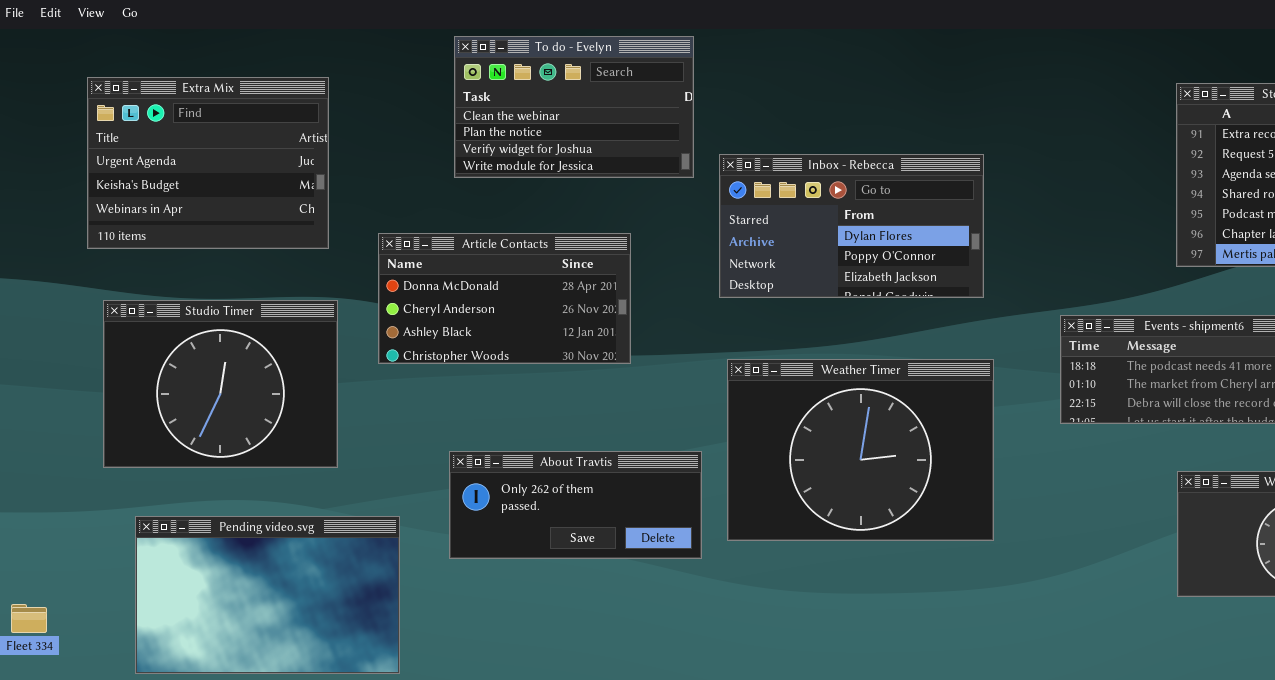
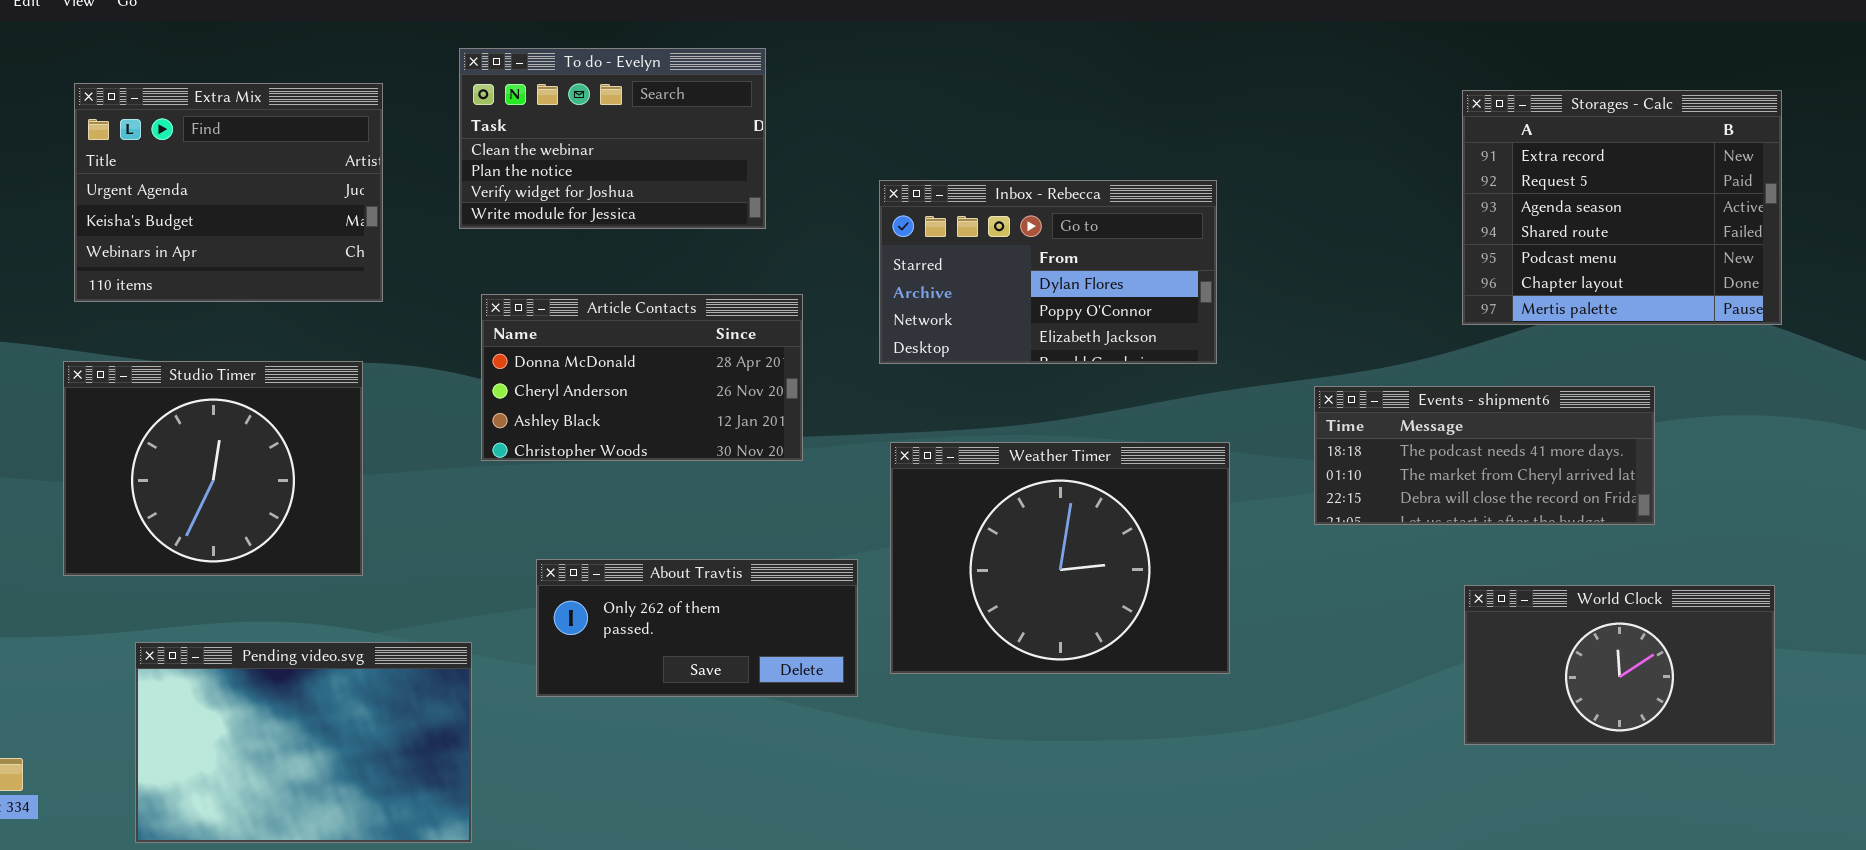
To do - Evelyn: [454,36,694,178] -> [459,48,766,229], moved
Article Contacts: [378,233,631,364] -> [481,294,803,461], moved
Studio Timer: [103,300,338,468] -> [63,361,363,576], moved

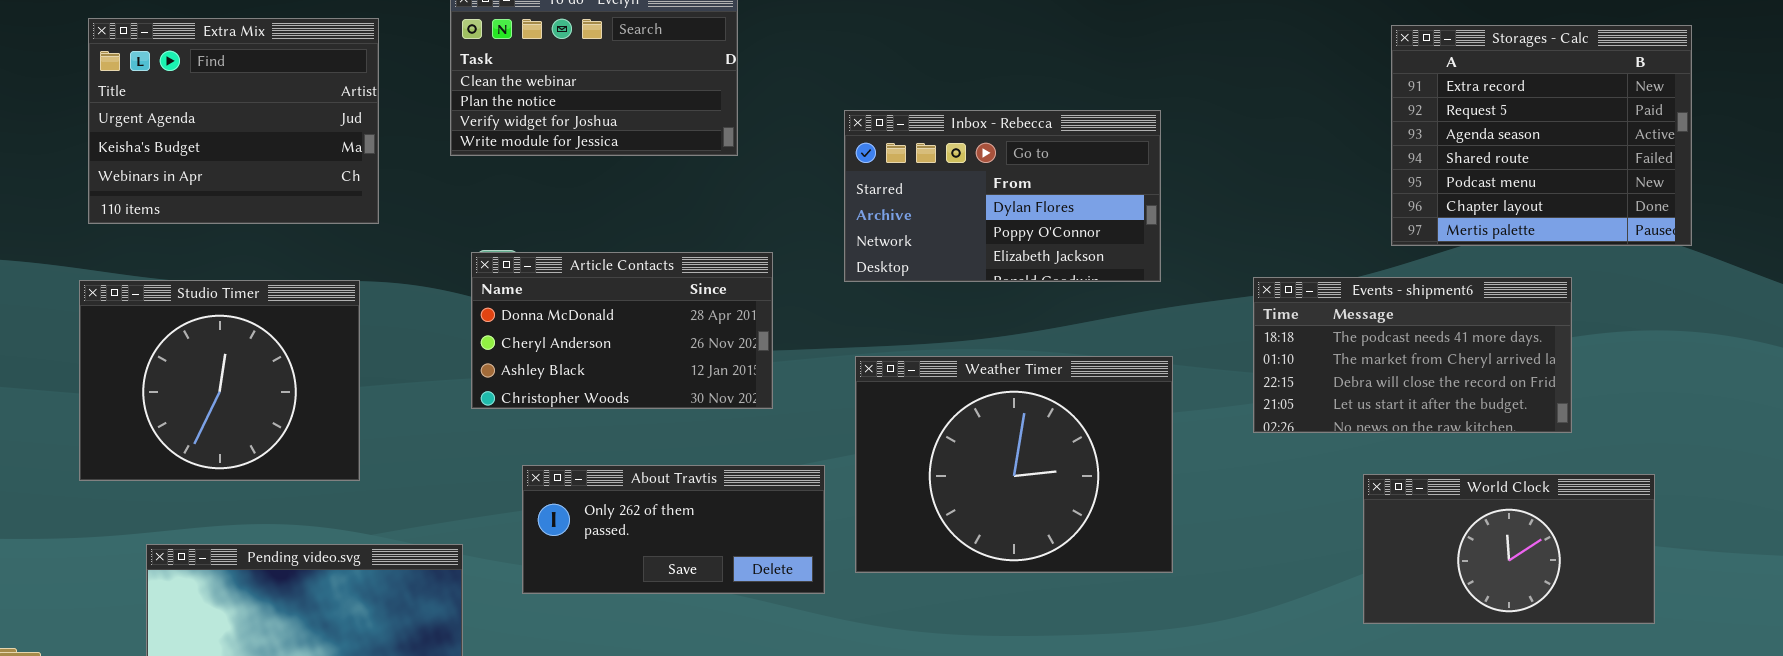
Article Contacts: [481,294,803,461] -> [471,252,773,409], moved
Events - shipment6: [1314,386,1655,525] -> [1253,277,1572,433], resized
World Clock: [1464,585,1775,745] -> [1363,474,1655,624], moved

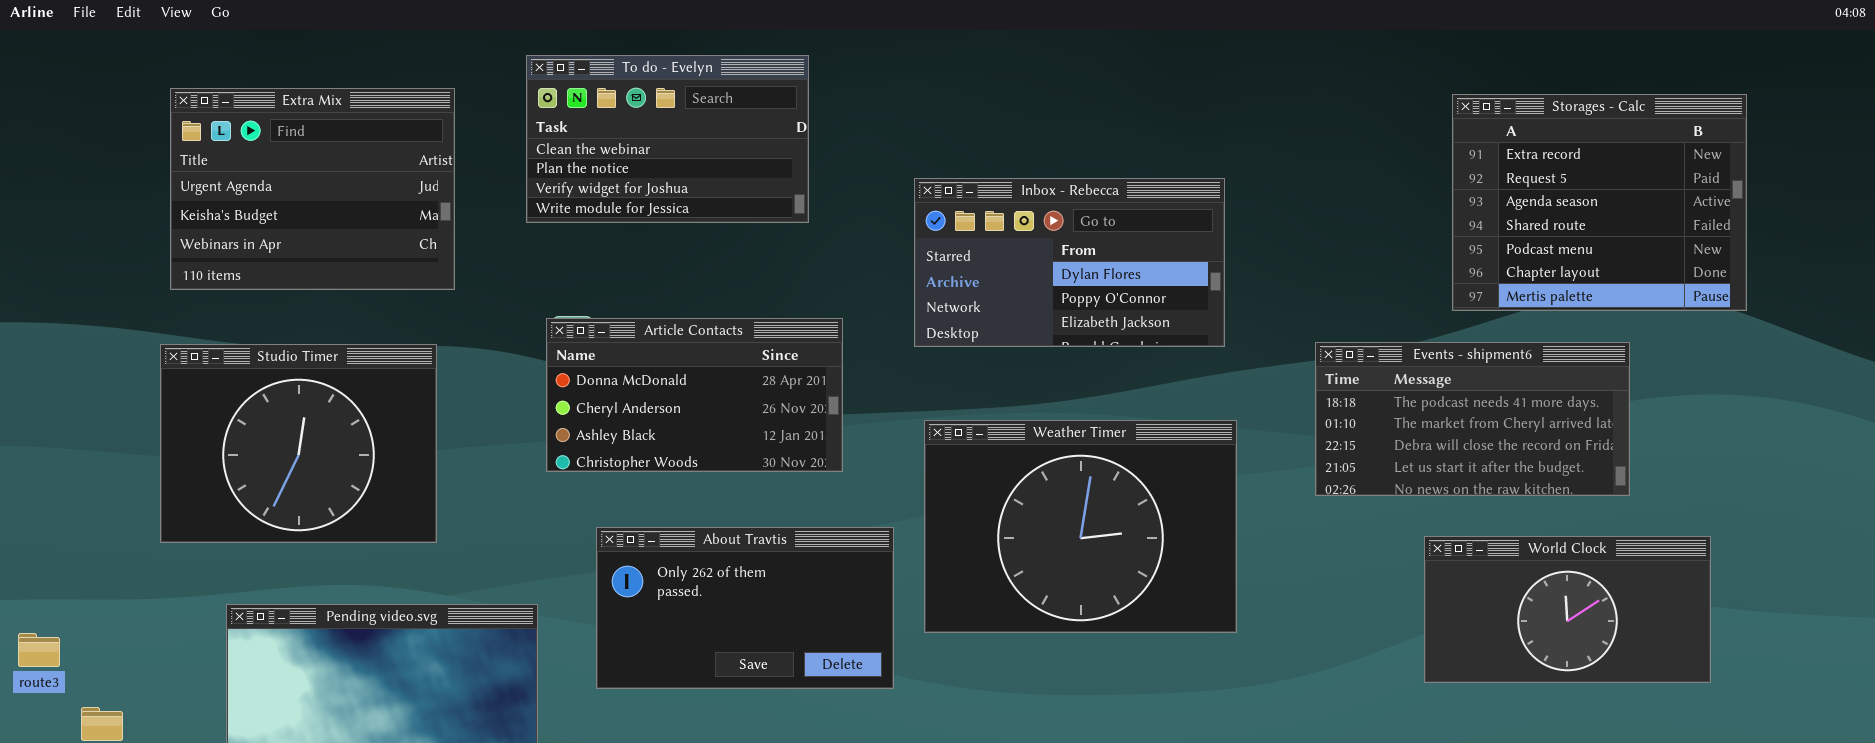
About Travtis: [522,465,825,594] -> [596,527,894,689], resized

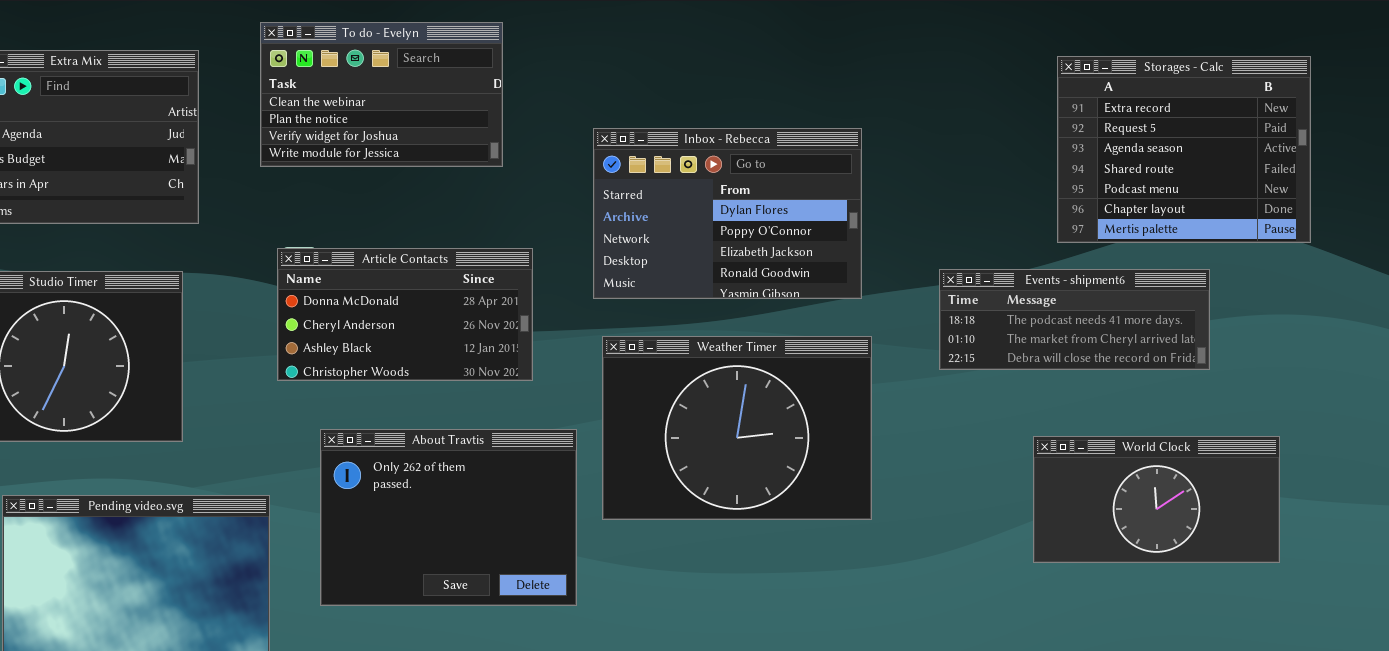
Inbox - Rebecca: [914,178,1225,347] -> [593,128,862,299], resized
Events - shipment6: [1315,342,1630,496] -> [939,269,1210,370], resized
About Travtis: [596,527,894,689] -> [320,429,577,606], resized

